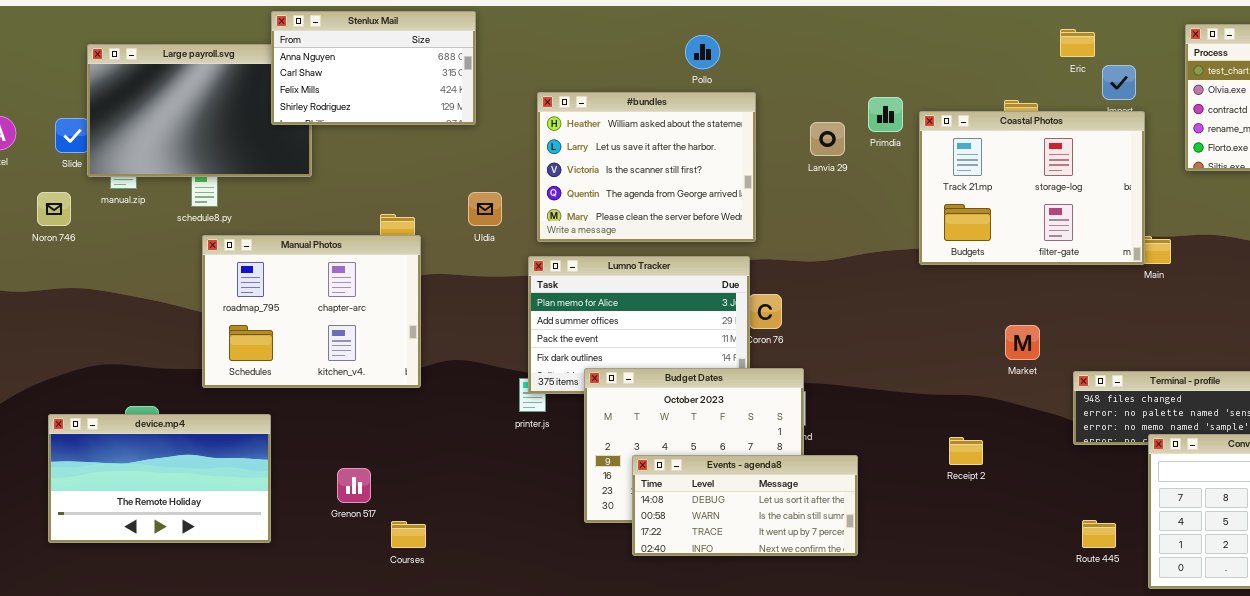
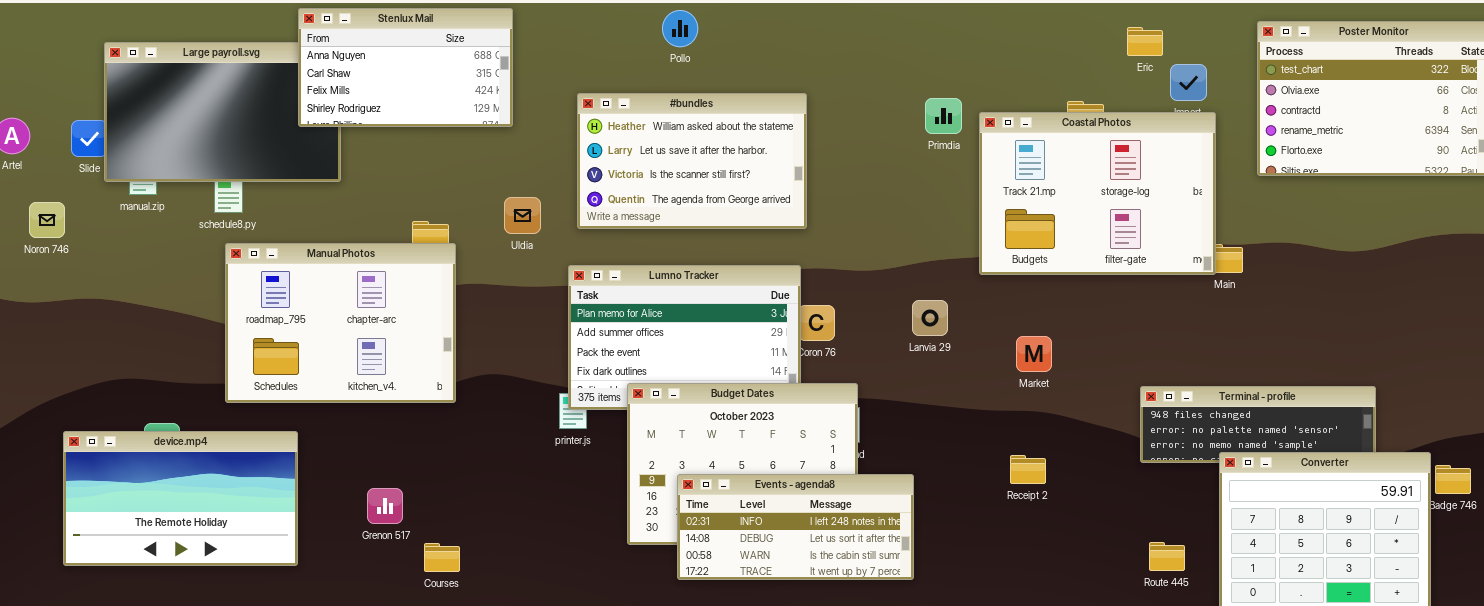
Pollo: [685,35,720,69] -> [662,10,698,47], moved
#bundles: [537,92,756,242] -> [577,93,807,229], resized
Lanvia 29: [810,122,845,156] -> [912,300,948,336], moved
Noron 746: [37,192,71,226] -> [29,202,65,238], moved
Market: [1005,325,1040,360] -> [1016,336,1052,372], moved
Events - agenda8: [632,455,858,556] -> [677,474,914,580], scrolled up 1 row

